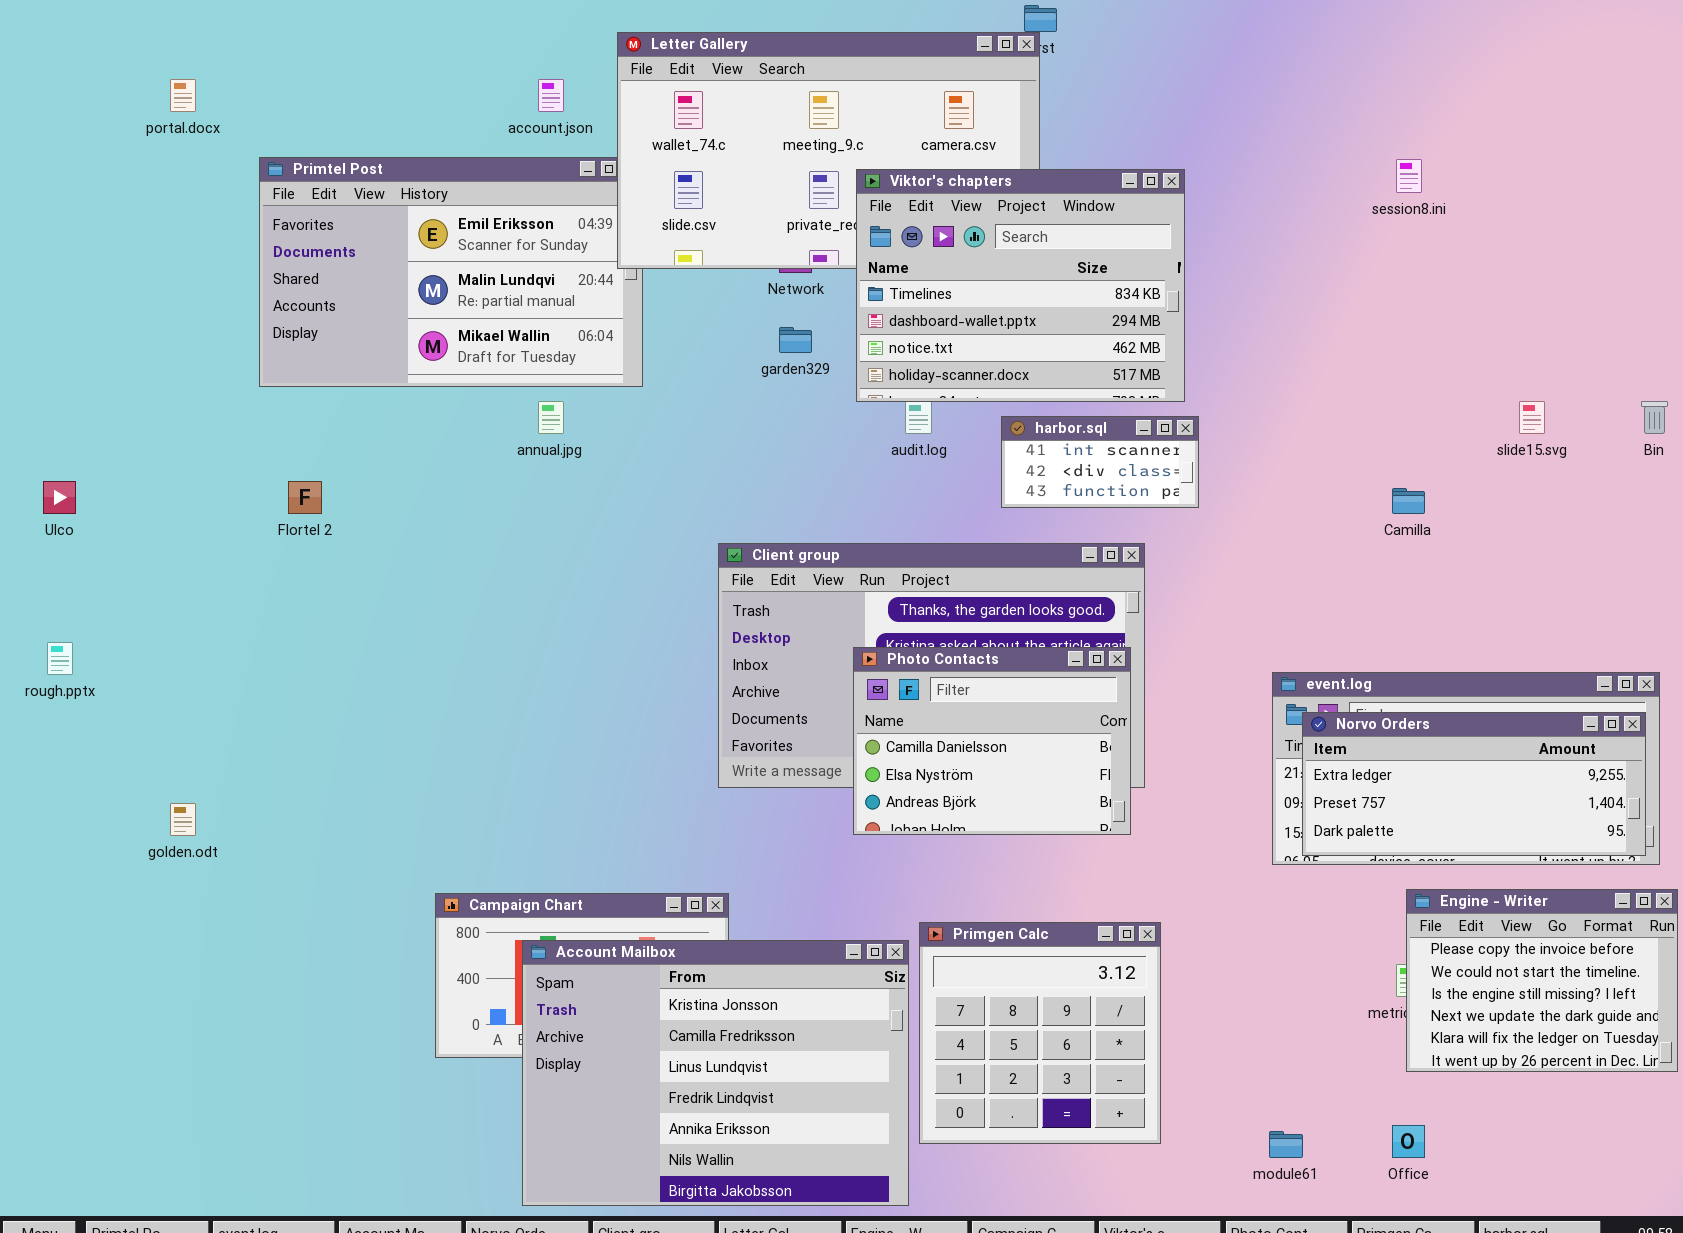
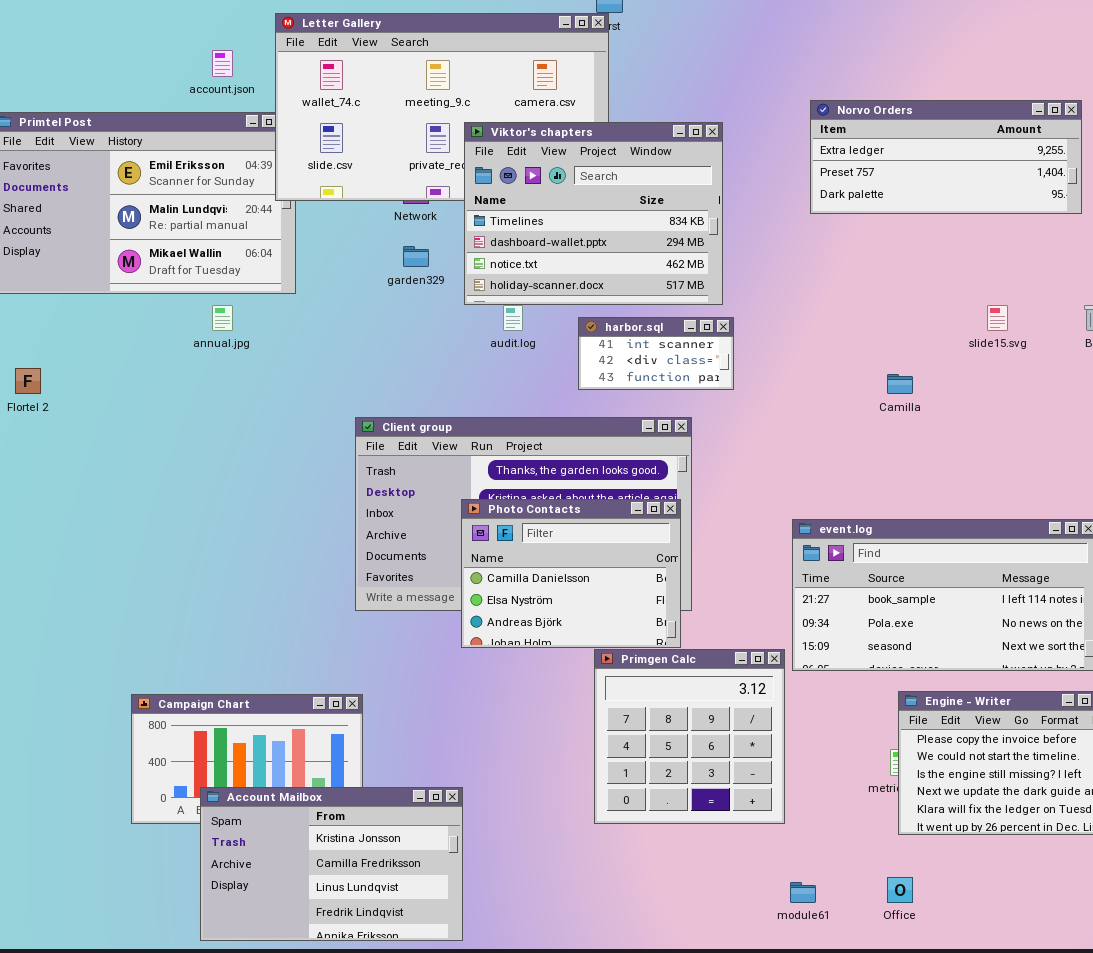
Norvo Orders: [1302,712,1646,856] -> [810,100,1082,214], moved
Primgen Calc: [919,922,1161,1144] -> [594,649,785,824], moved
Account Mailbox: [522,940,909,1206] -> [200,787,463,941], resized

